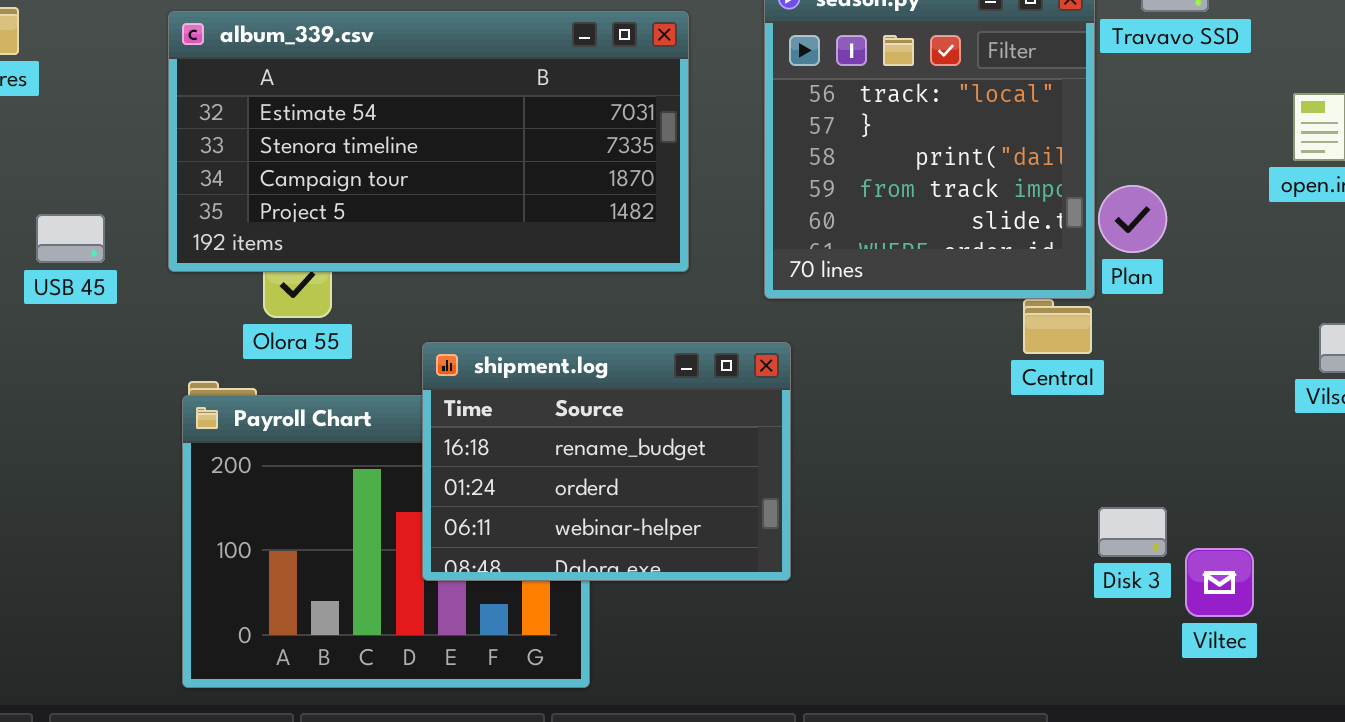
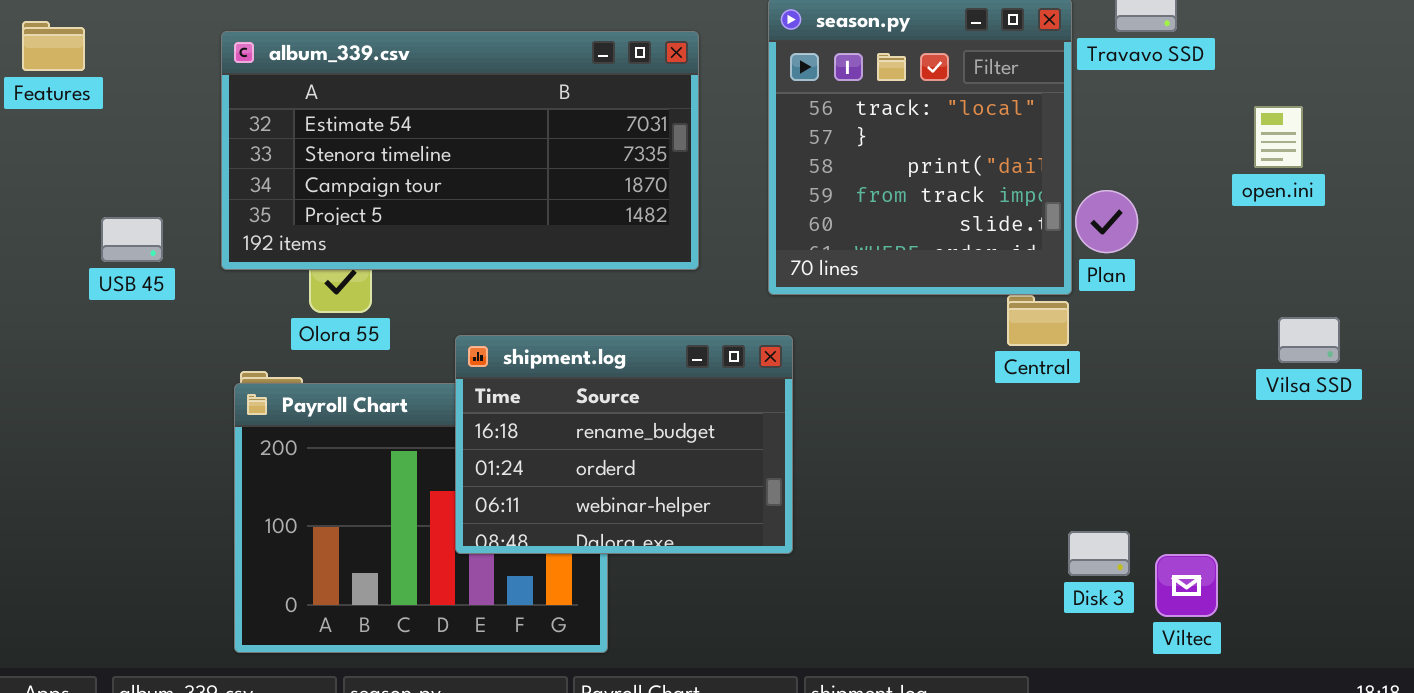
Disk 3: [1098,507,1167,557] -> [1068,531,1130,576], moved
Viltec: [1185,548,1254,617] -> [1155,554,1218,617], moved

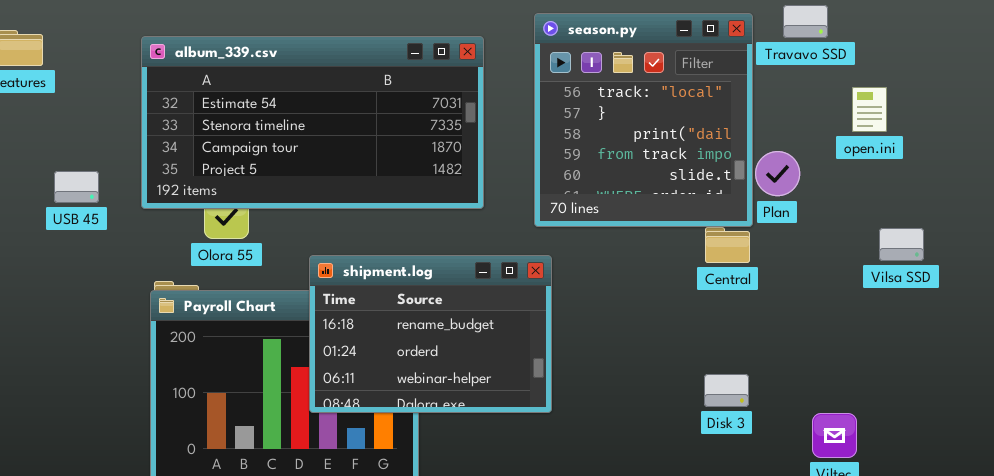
open.ini: [1254,106,1303,168] -> [852,87,887,132], moved
Vilsa SSD: [1278,317,1340,363] -> [879,228,924,261], moved
Disk 3: [1068,531,1130,576] -> [704,374,749,407], moved

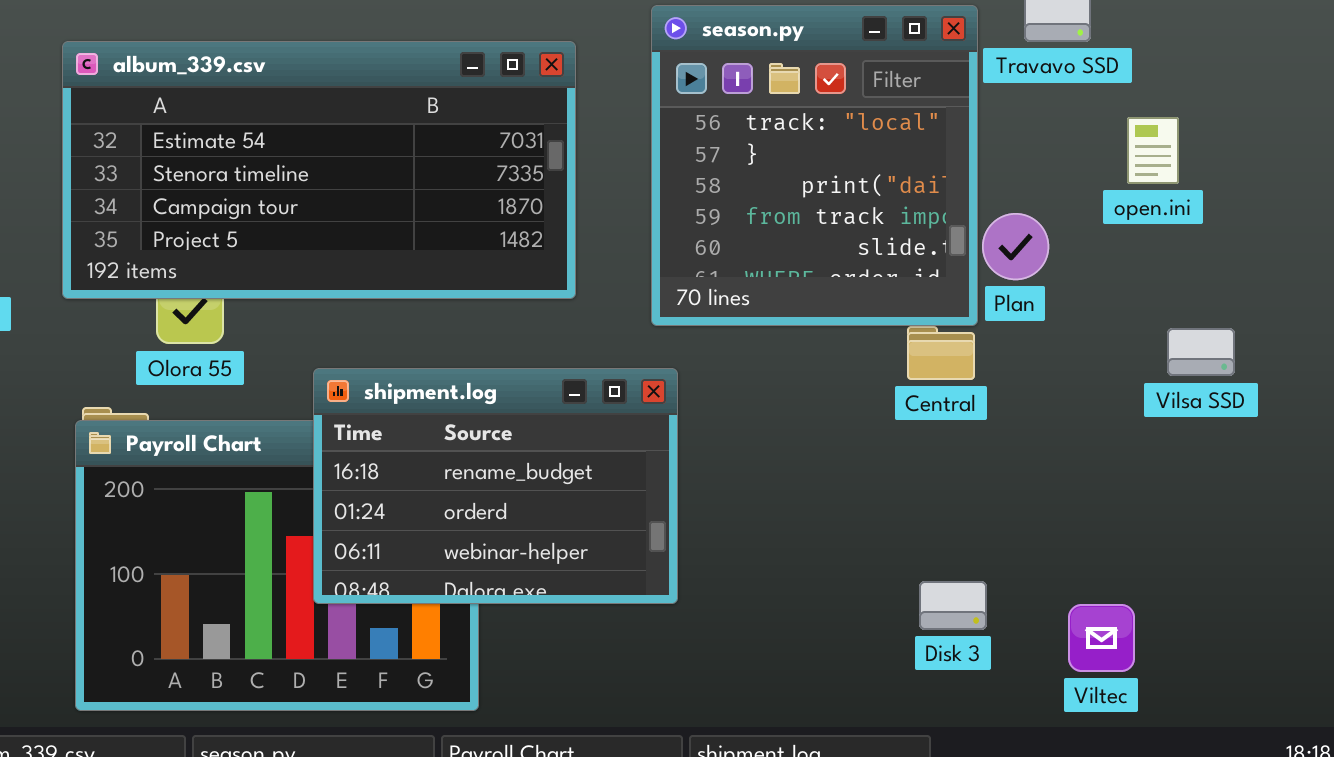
Disk 3: [704,374,749,407] -> [919,581,987,630], moved

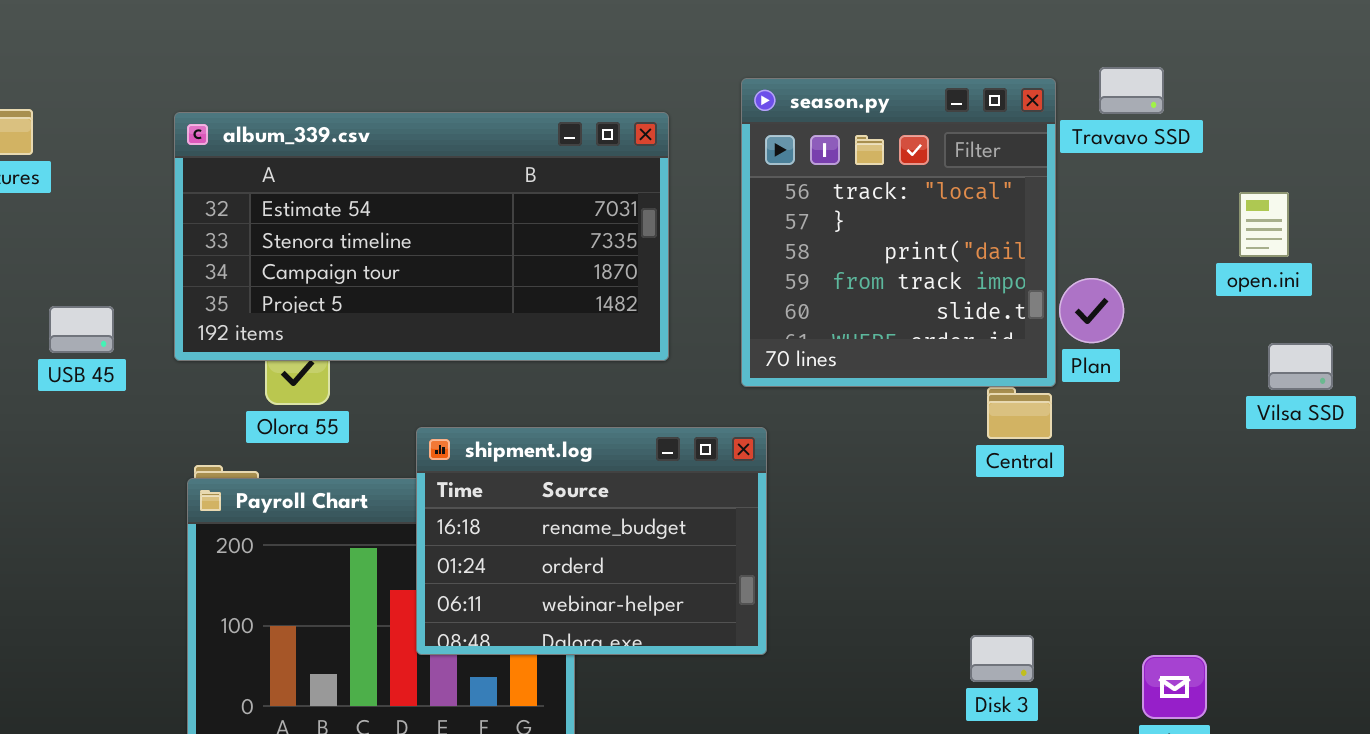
open.ini: [1127,117,1179,184] -> [1239,192,1289,257], moved
Vilsa SSD: [1167,328,1235,376] -> [1268,343,1333,390], moved
Disk 3: [919,581,987,630] -> [970,635,1034,682], moved

